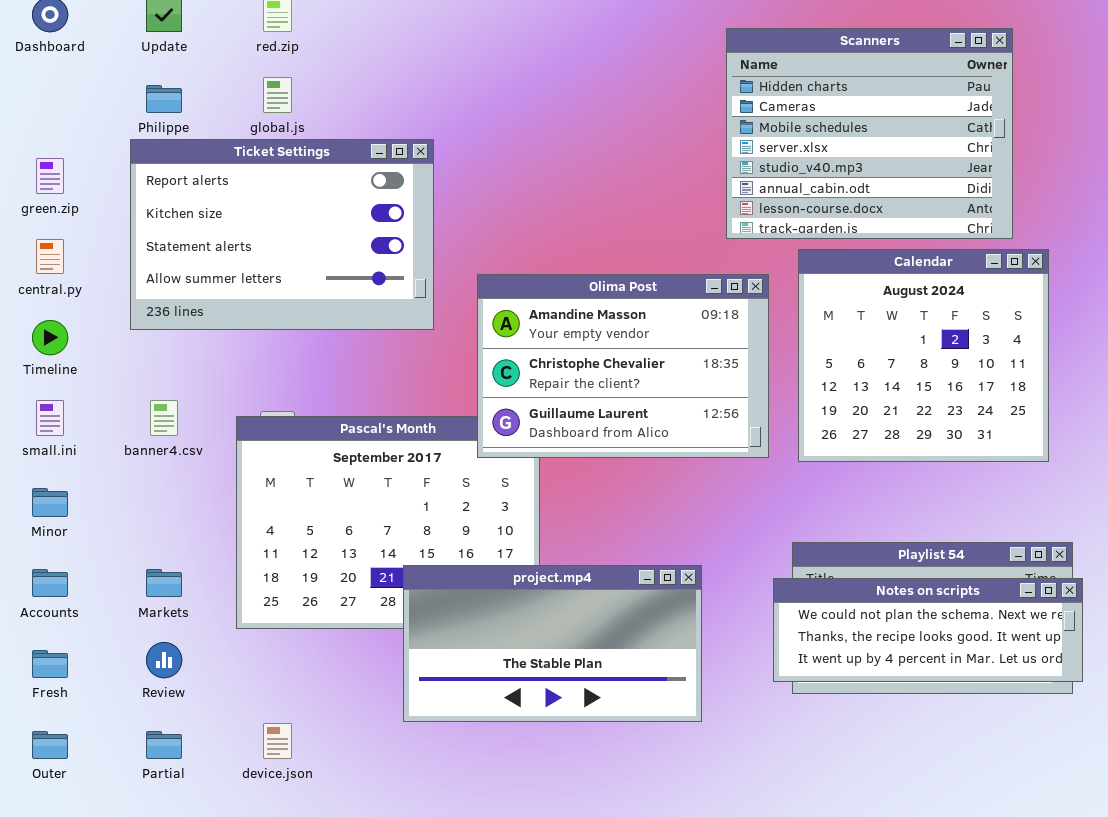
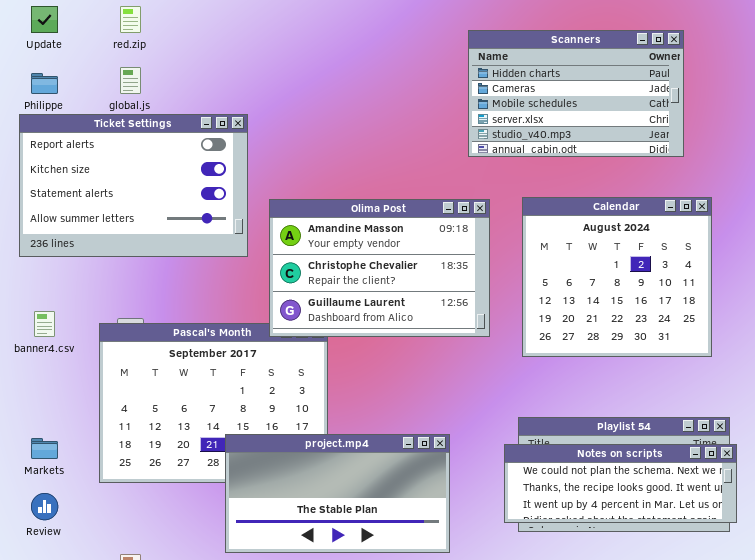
Scanners: [726,28,1013,239] -> [468,30,684,157], resized
Olima Post: [477,274,769,458] -> [269,199,490,337], moved

